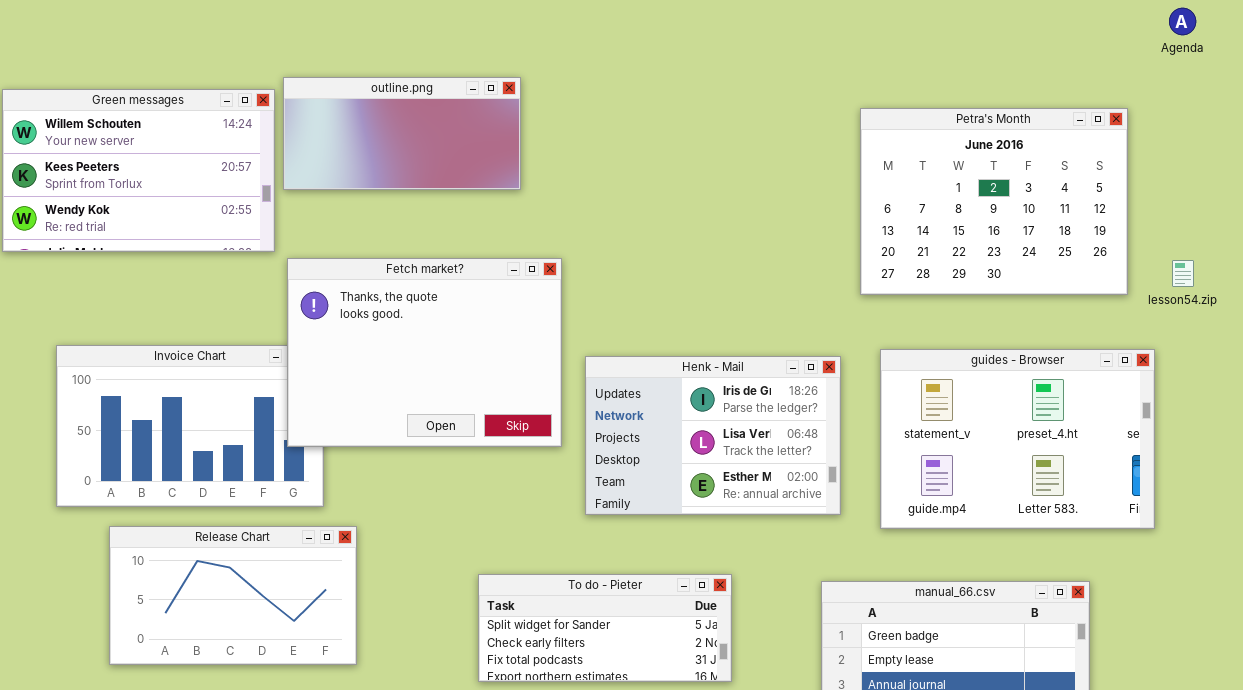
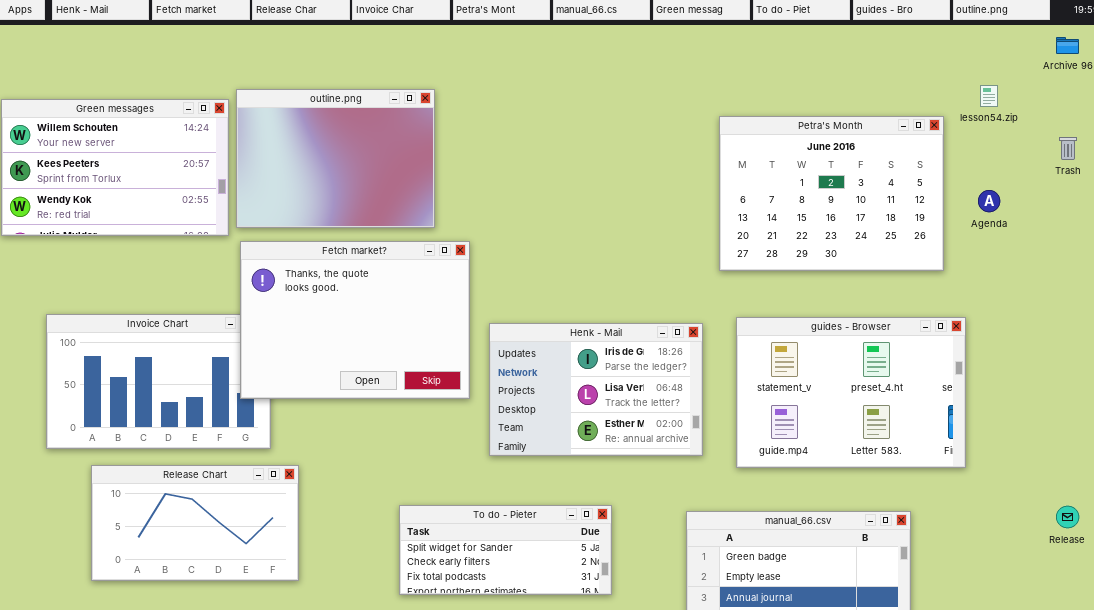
Agenda: [1169,8,1196,35] -> [978,190,1000,212], moved
outline.png: [283,77,521,190] -> [236,89,435,228], resized
lesson54.zip: [1172,260,1194,287] -> [980,85,998,107], moved

